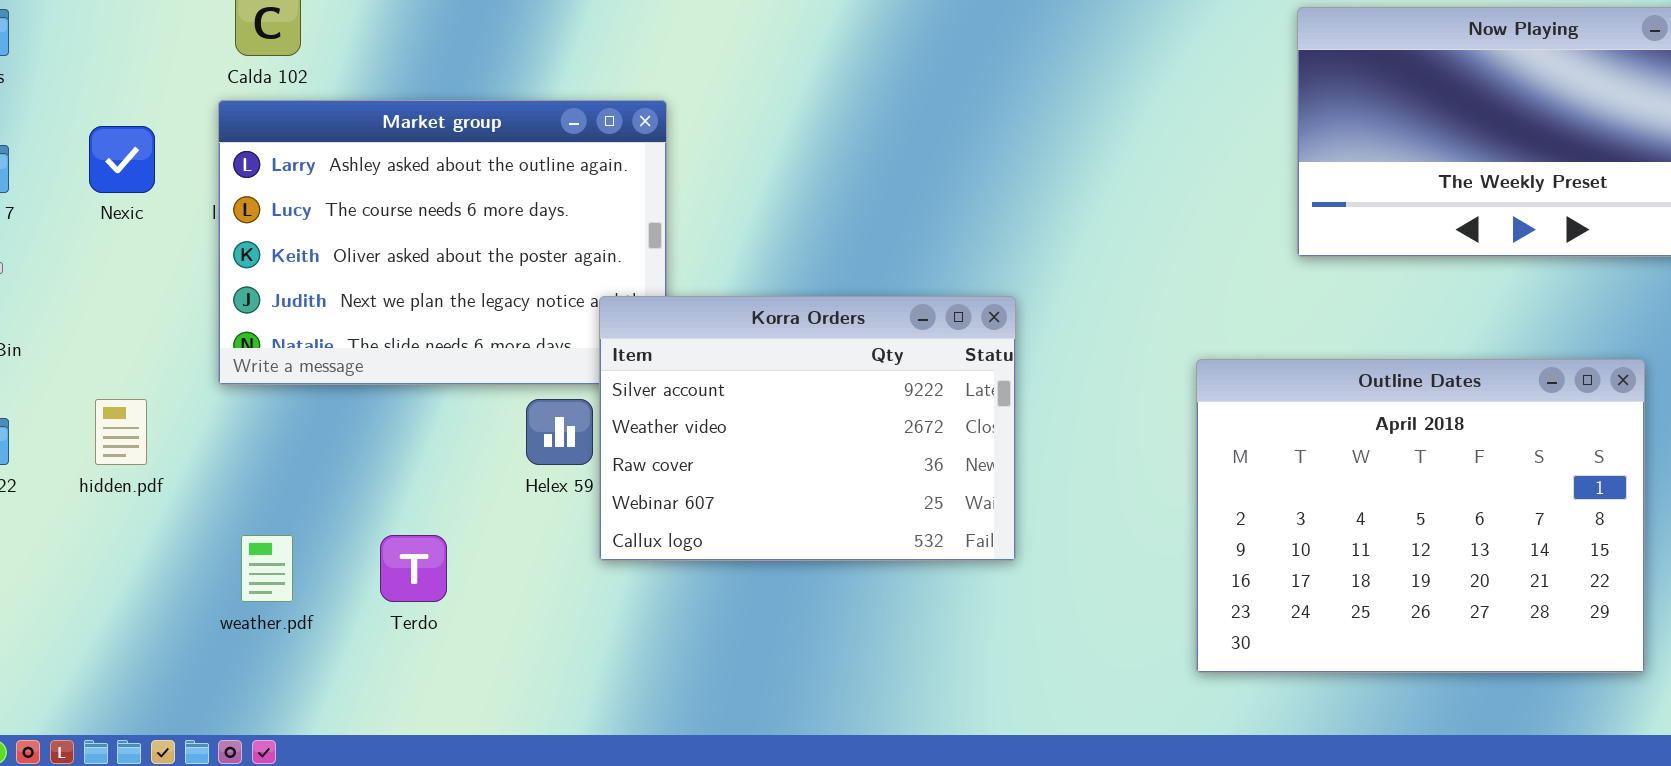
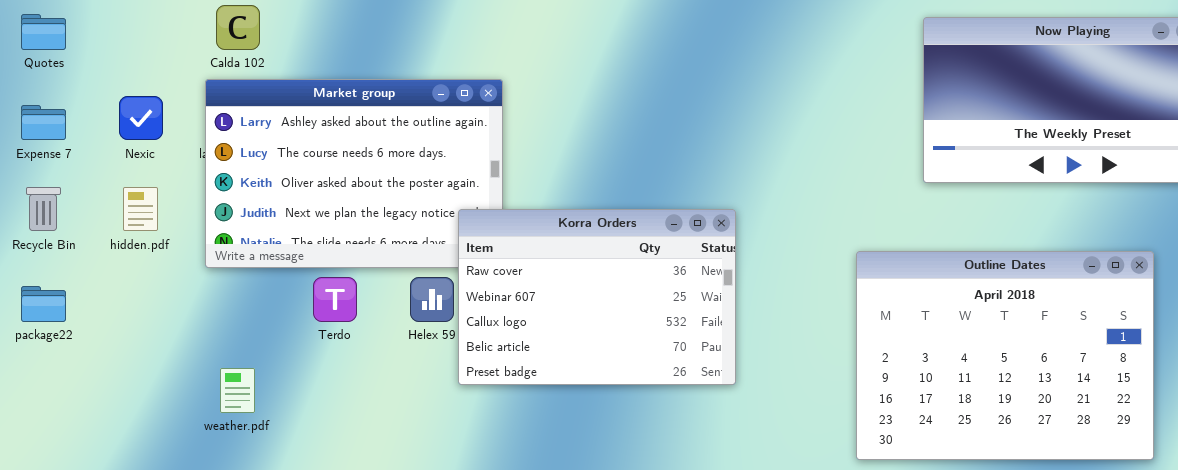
Korra Orders: [599,296,1016,561] -> [458,209,736,385], scrolled down 2 rows
hidden.pdf: [95,399,147,465] -> [123,187,158,231], moved
Terdo: [380,535,447,602] -> [313,277,357,322], moved

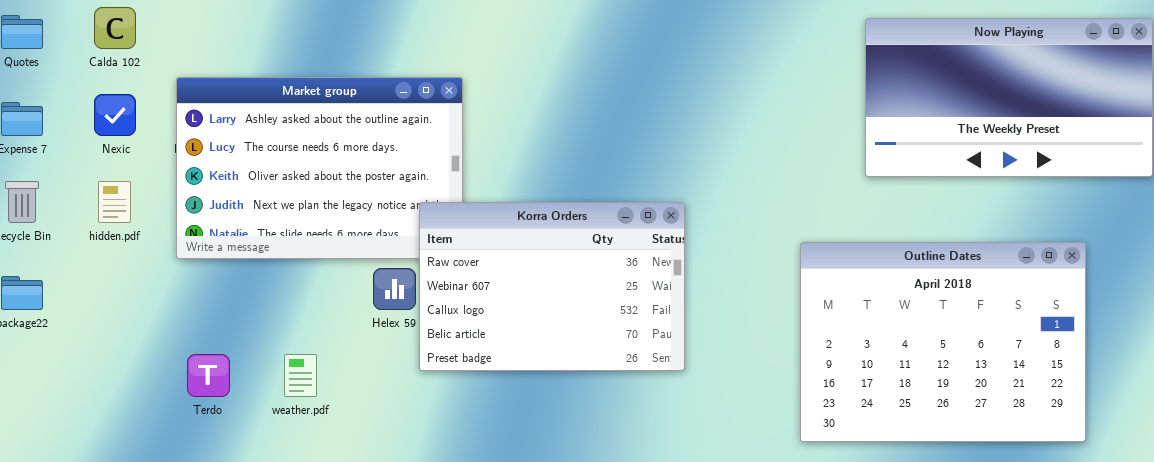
Calda 102: [216,5,260,50] -> [94,7,136,49], moved
Terdo: [313,277,357,322] -> [187,354,230,397], moved
weather.pdf: [220,368,255,413] -> [284,354,317,397], moved

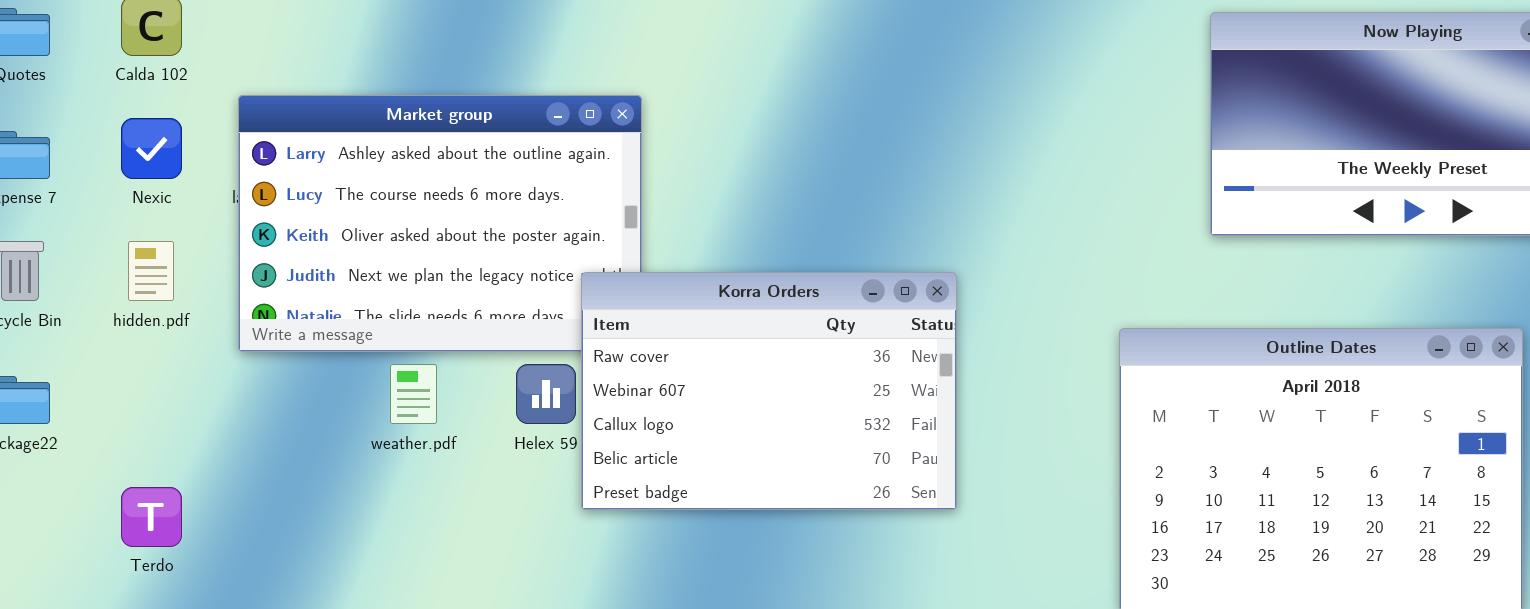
Terdo: [187,354,230,397] -> [121,487,182,547], moved
weather.pdf: [284,354,317,397] -> [390,364,437,424], moved

